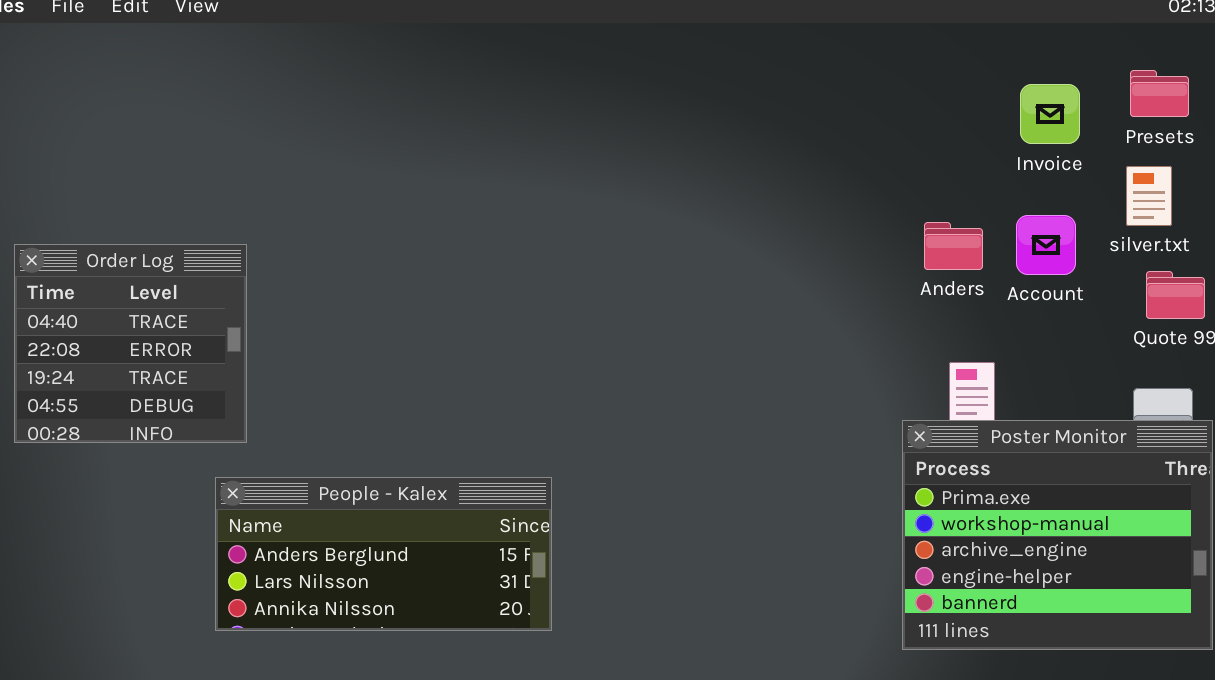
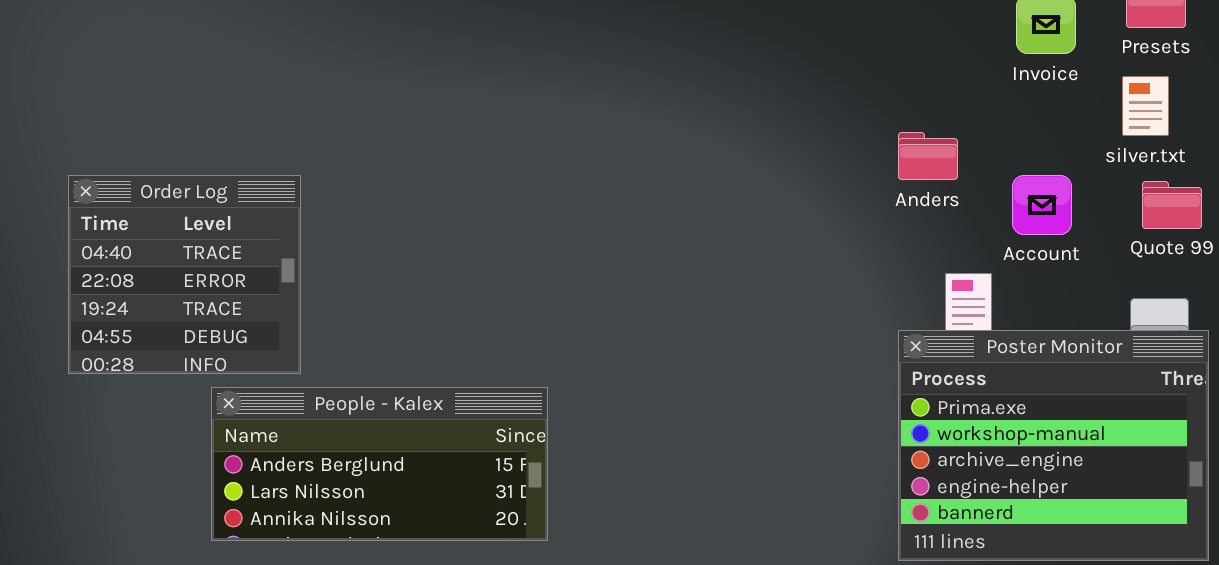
Account: [1016,215,1076,275] -> [1012,175,1072,235], moved
Anders: [924,222,983,270] -> [898,132,958,180], moved
Order Log: [14,244,247,443] -> [68,175,301,374], moved

